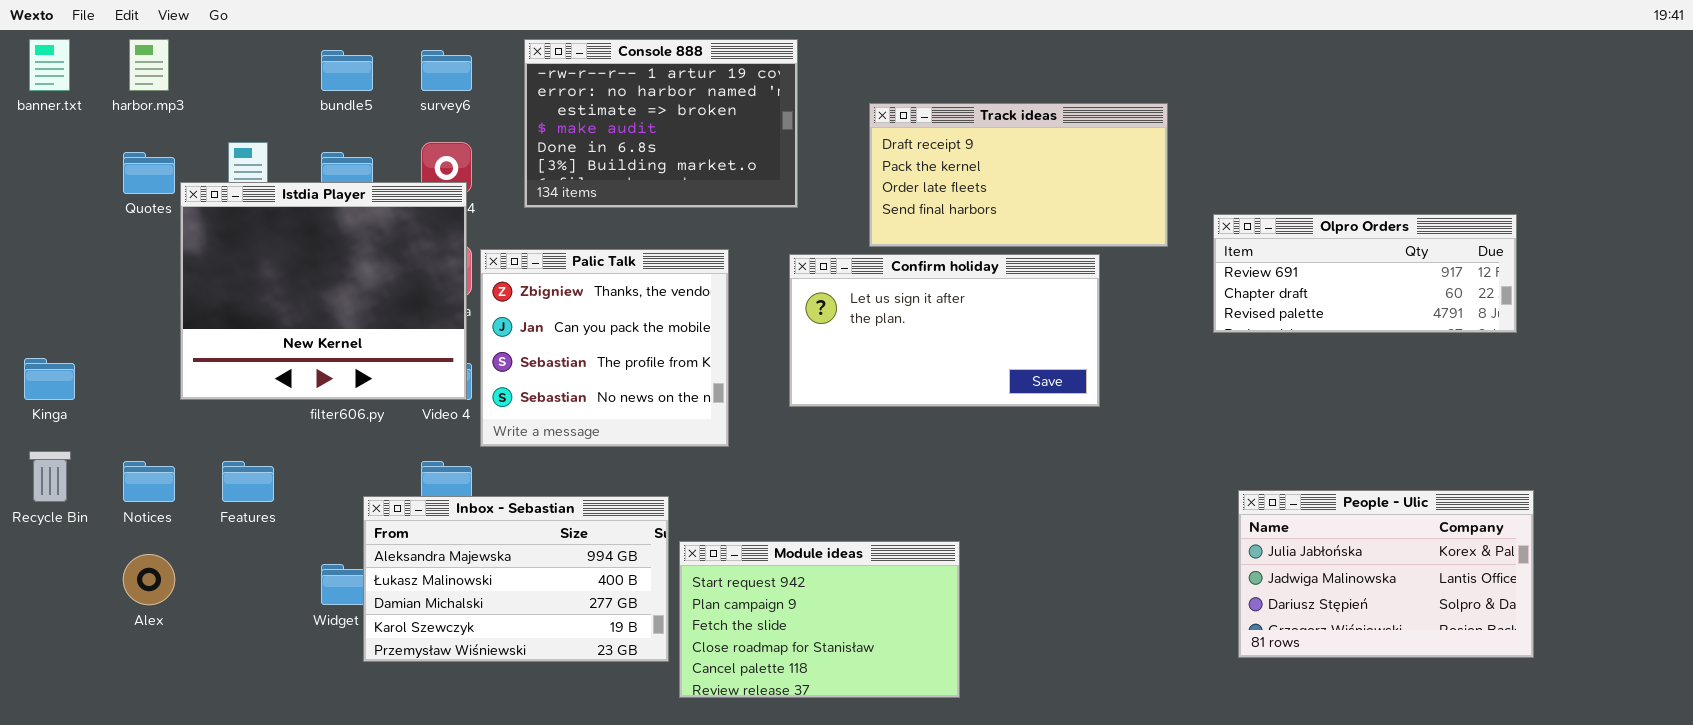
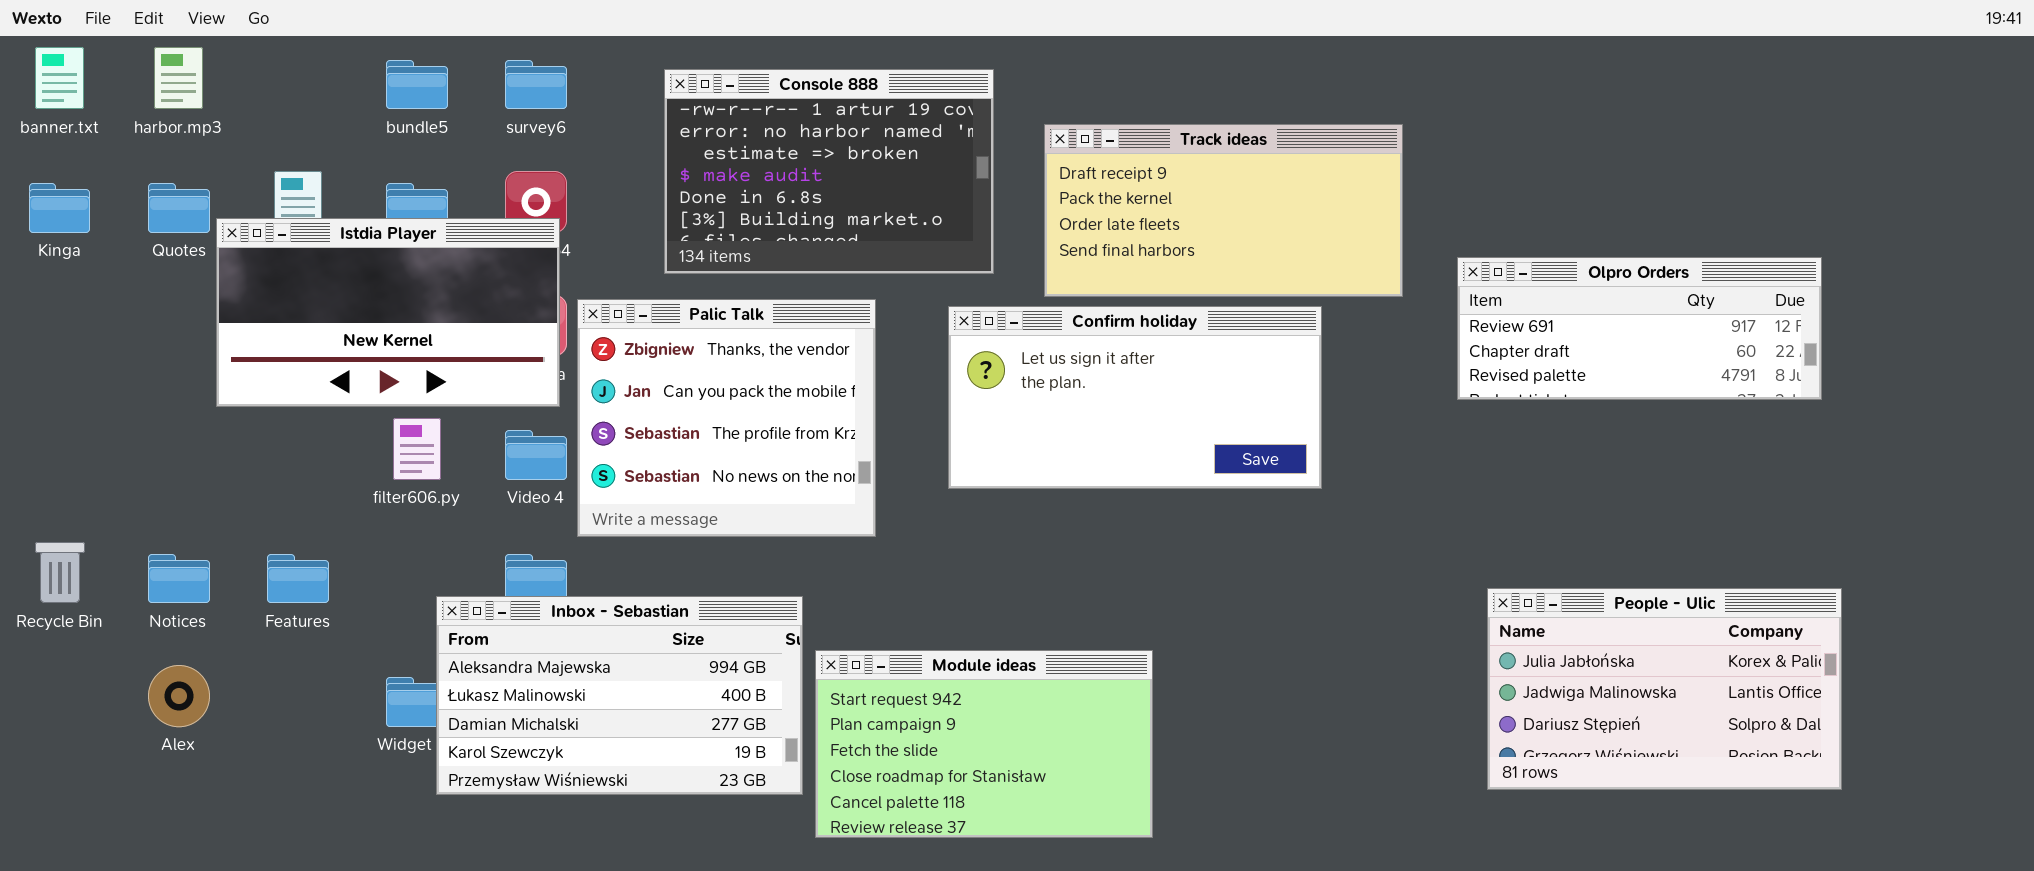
Console 888: [524,39,798,208] -> [664,69,994,274], moved
Istdia Player: [180,182,467,400] -> [216,218,560,407], resized
Kinga: [24,358,75,400] -> [29,183,90,233], moved

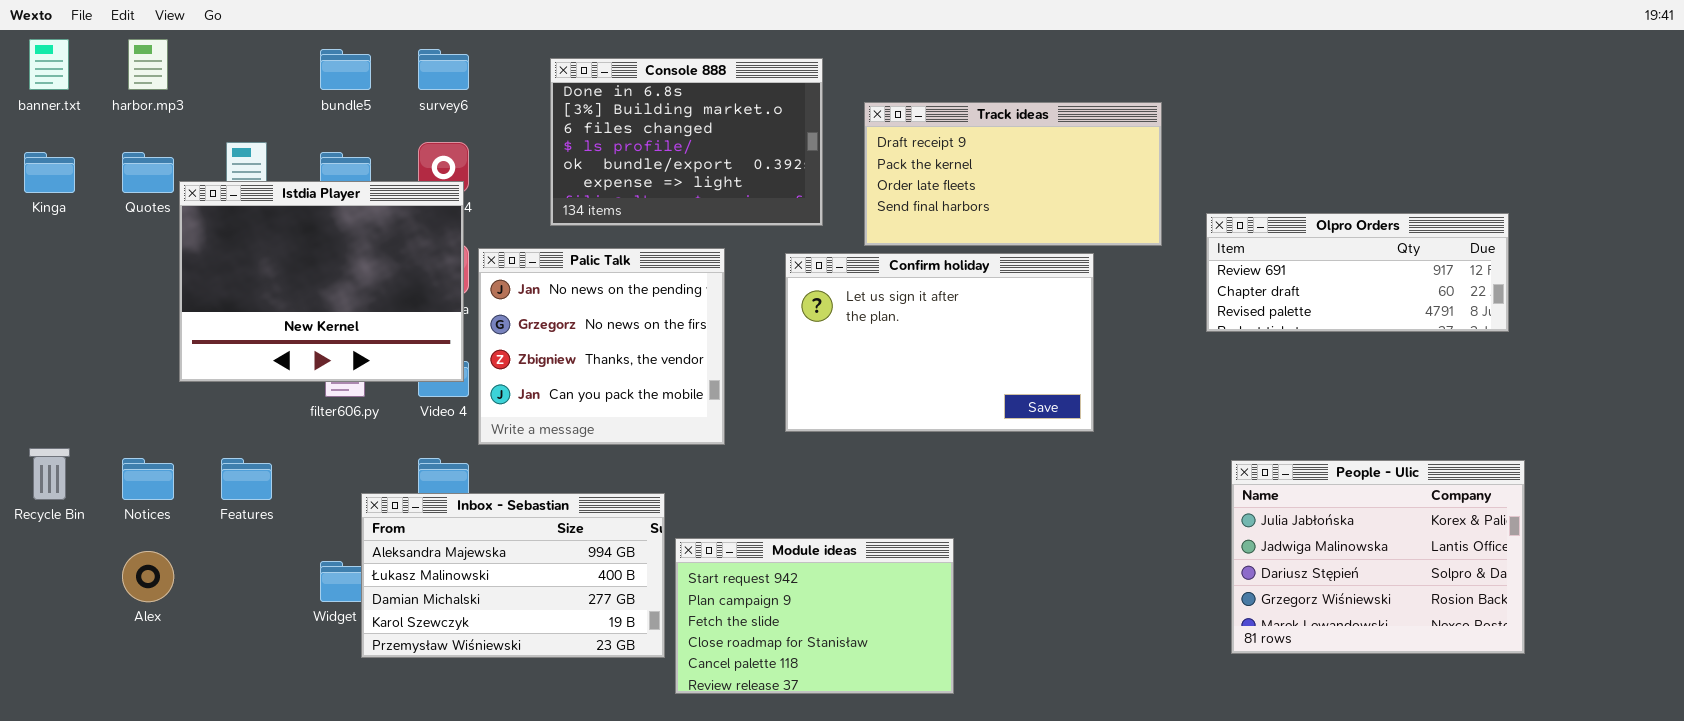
Console 888: [664,69,994,274] -> [550,58,823,226], scrolled down 4 rows
Istdia Player: [216,218,560,407] -> [179,181,464,382], resized
Palic Talk: [577,299,876,537] -> [478,248,725,445], scrolled up 2 rows
Confirm holiday: [948,306,1322,489] -> [785,253,1094,432], resized
People - Ulic: [1487,588,1842,790] -> [1231,460,1525,654], resized

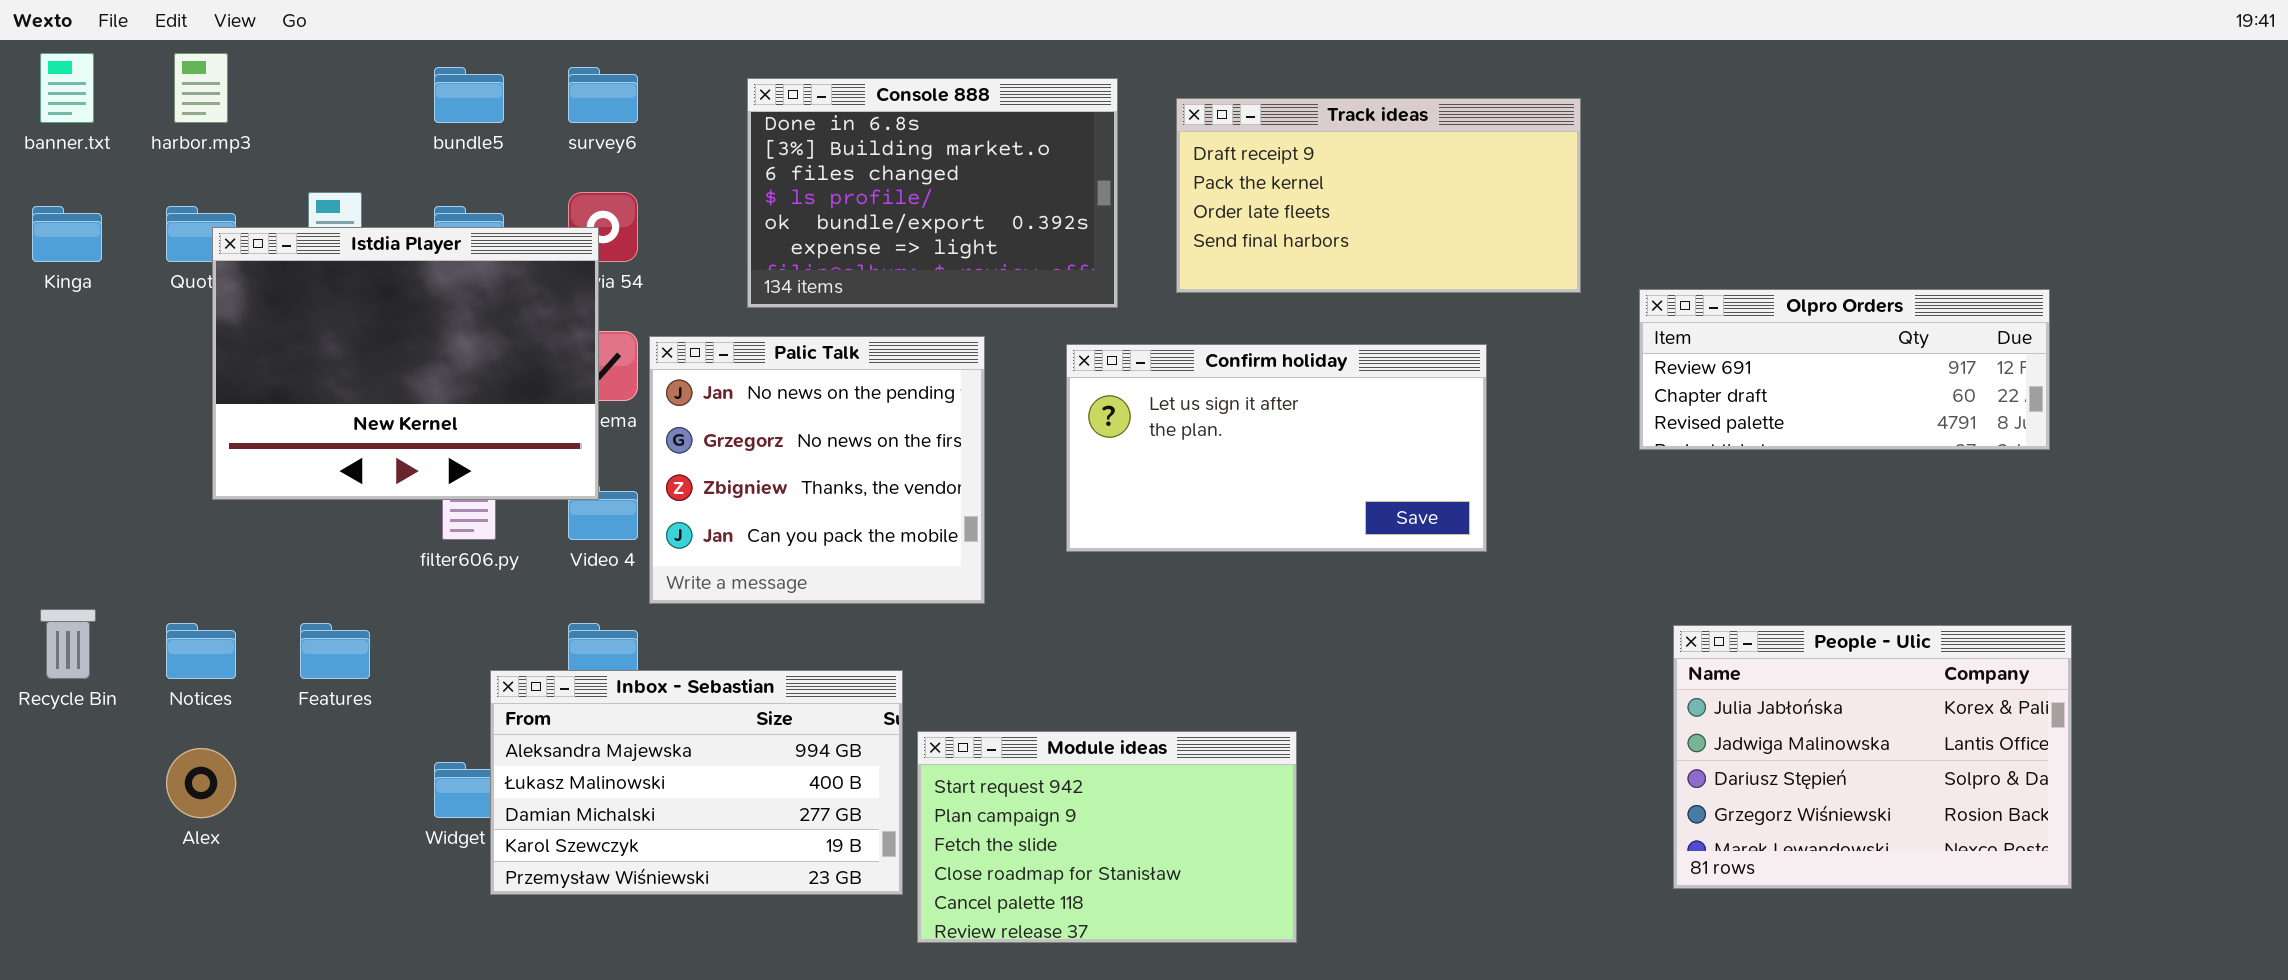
Track ideas: [864,102,1162,246] -> [1176,98,1581,293], moved
Istdia Player: [179,181,464,382] -> [212,227,599,500], moved
Confirm holiday: [785,253,1094,432] -> [1066,344,1487,552], resized

